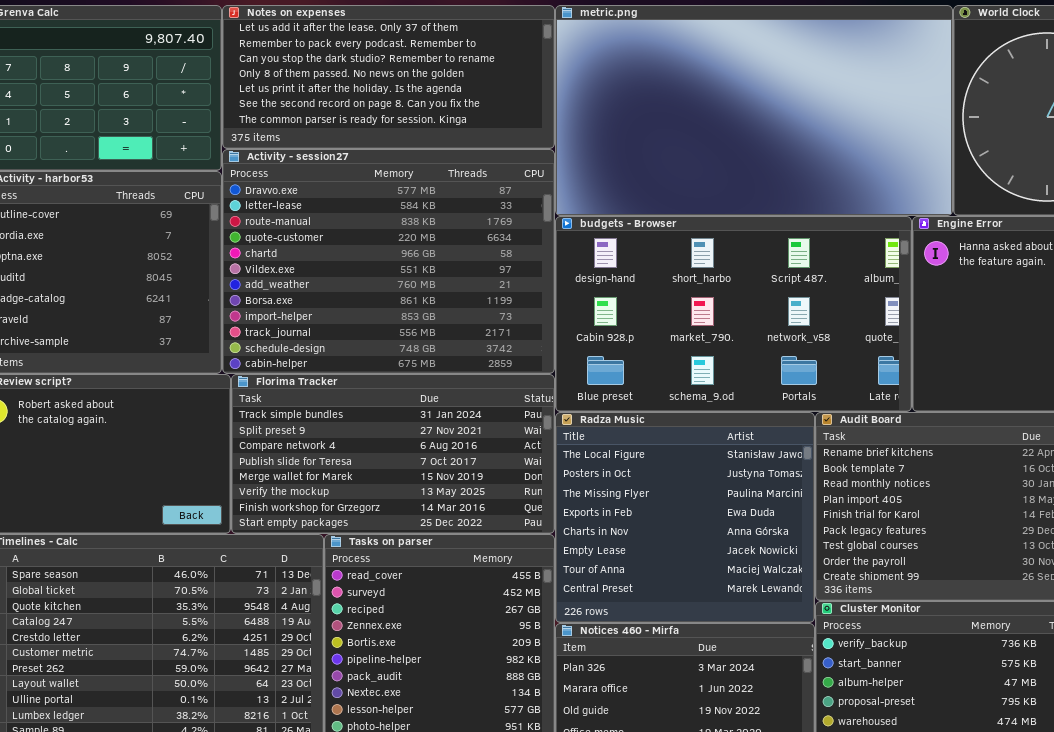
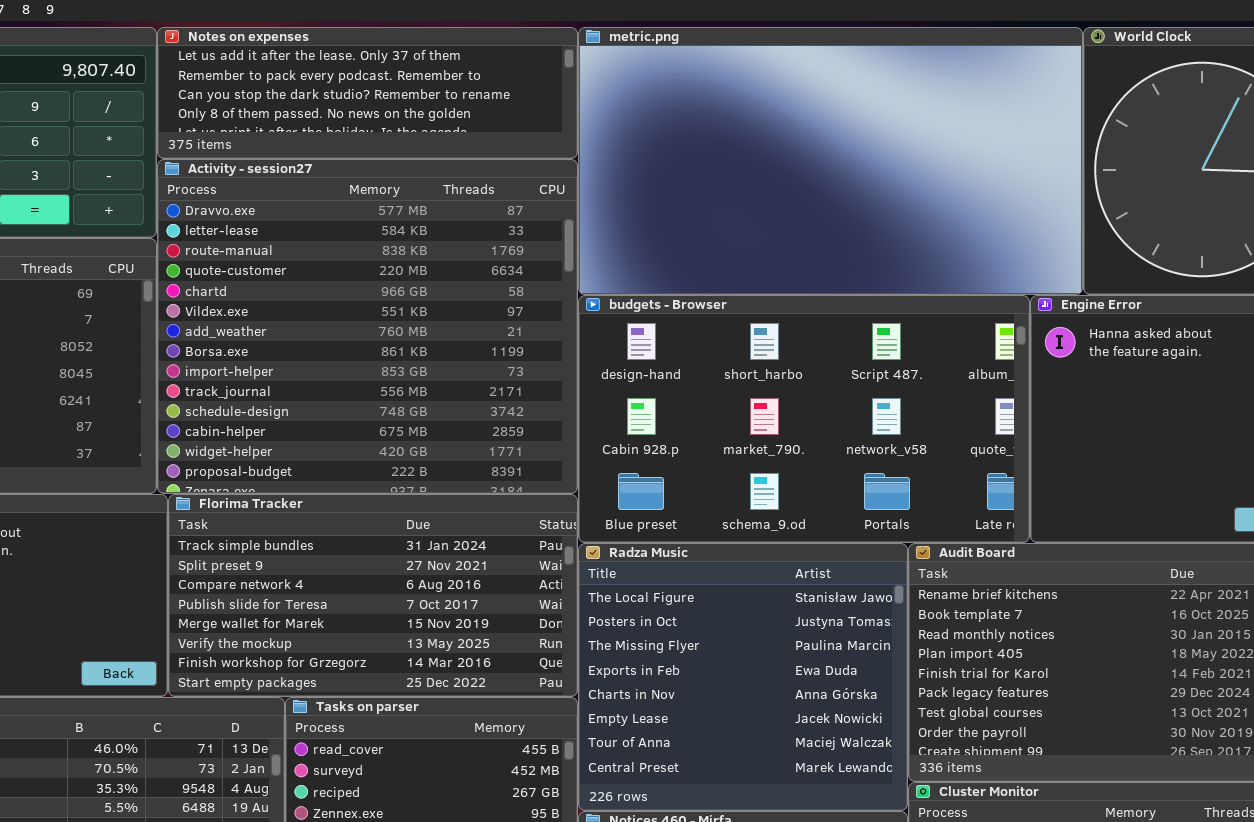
Notes on expenses: [222,5,555,149] -> [157,27,578,159], resized
Activity - session27: [222,149,555,374] -> [157,159,578,494], resized

